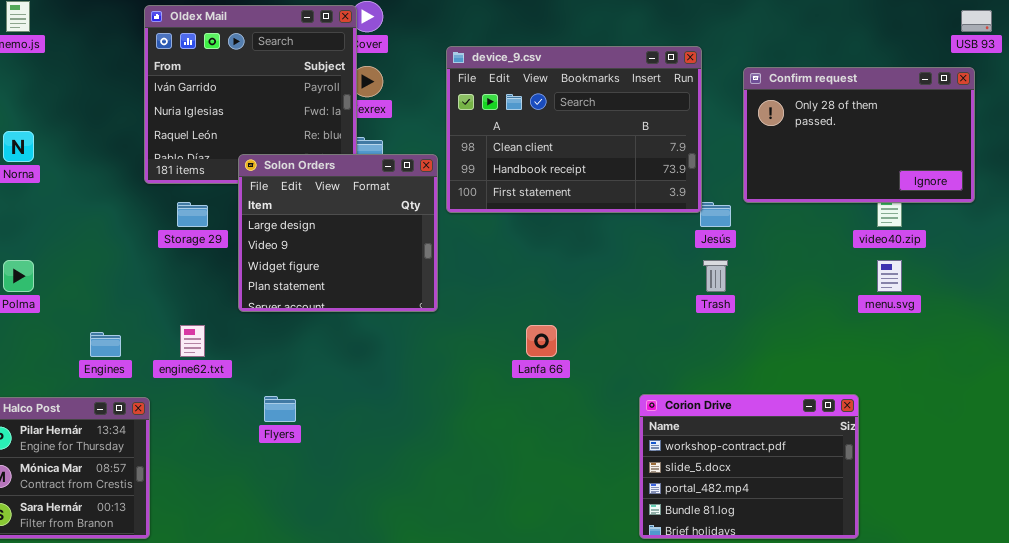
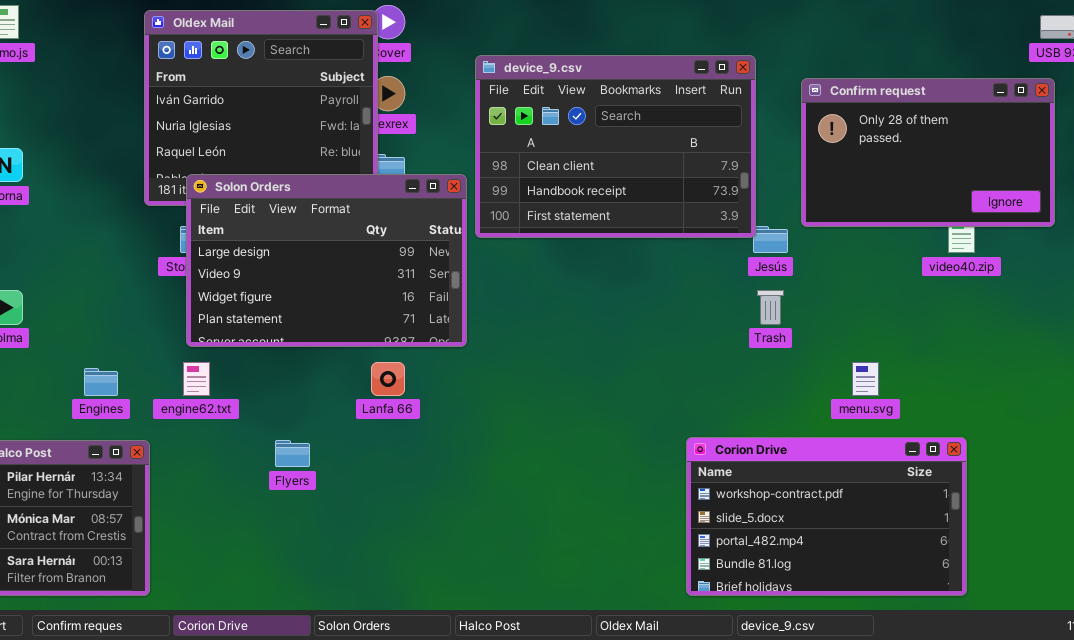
Solon Orders: [238,154,438,312] -> [186,174,467,347], resized
menu.svg: [877,260,902,292] -> [852,362,879,396], moved
Lanfa 66: [526,325,557,357] -> [371,362,405,396], moved
Corion Drive: [639,394,859,539] -> [686,437,967,596], resized

